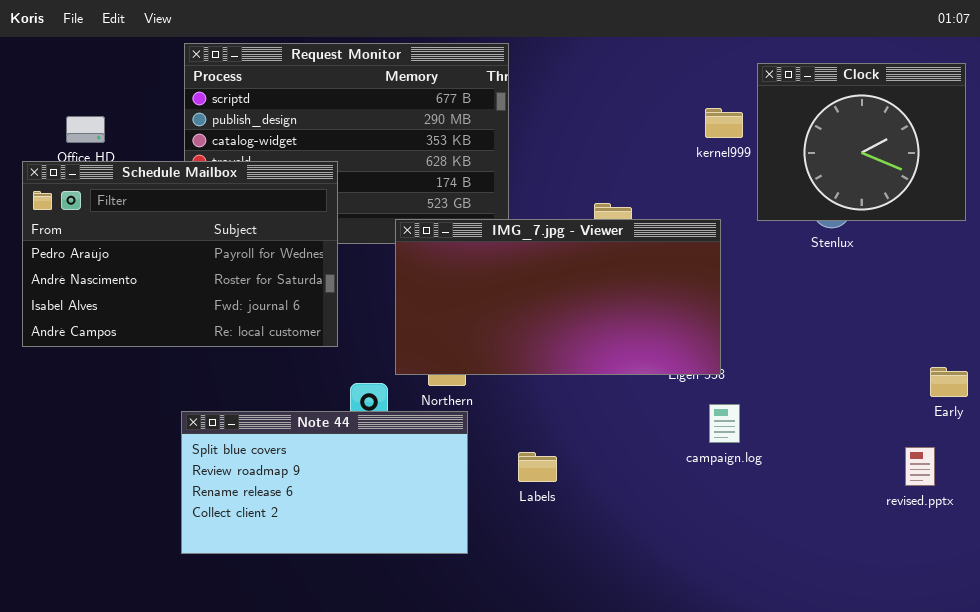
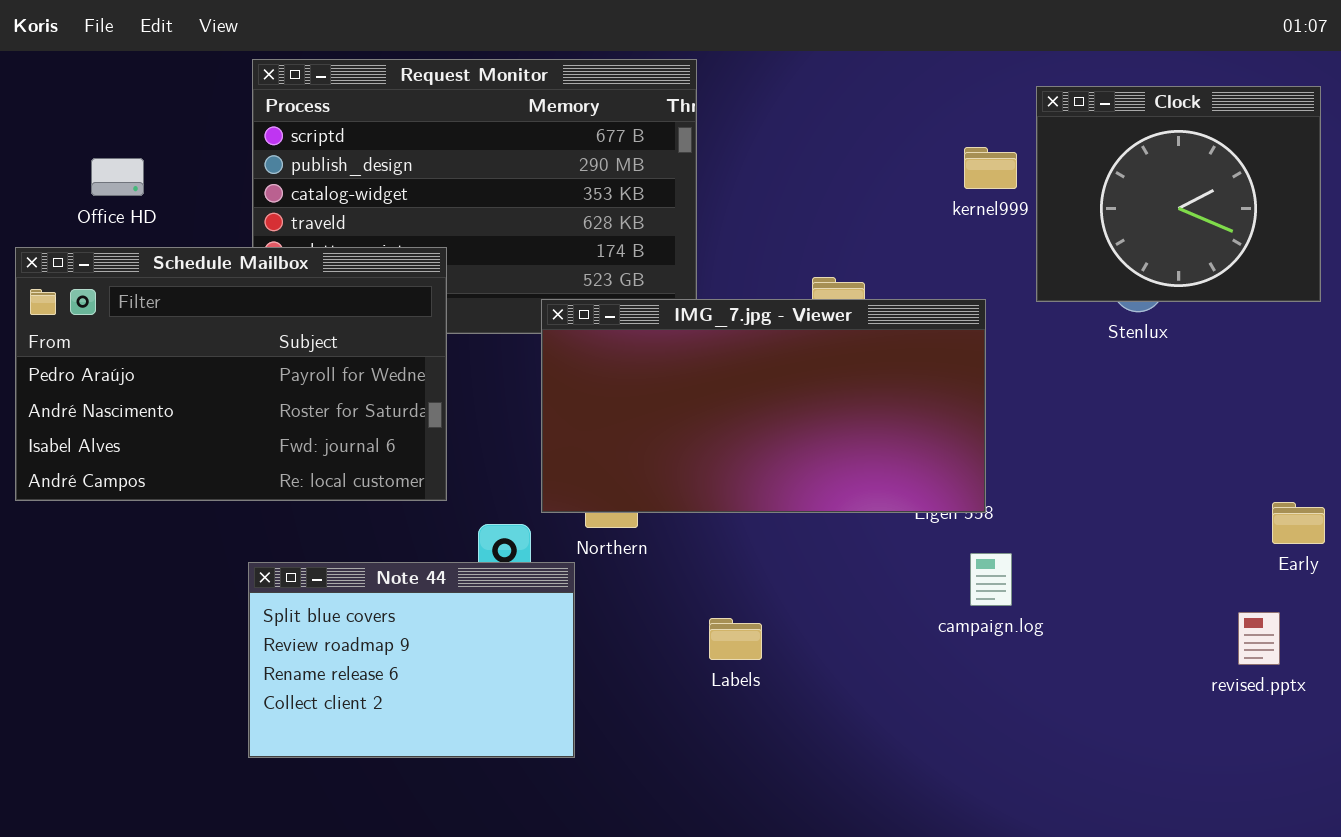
Schedule Mailbox: [22,161,338,347] -> [15,247,447,501], moved
Note 44: [181,411,468,554] -> [248,562,575,758], resized

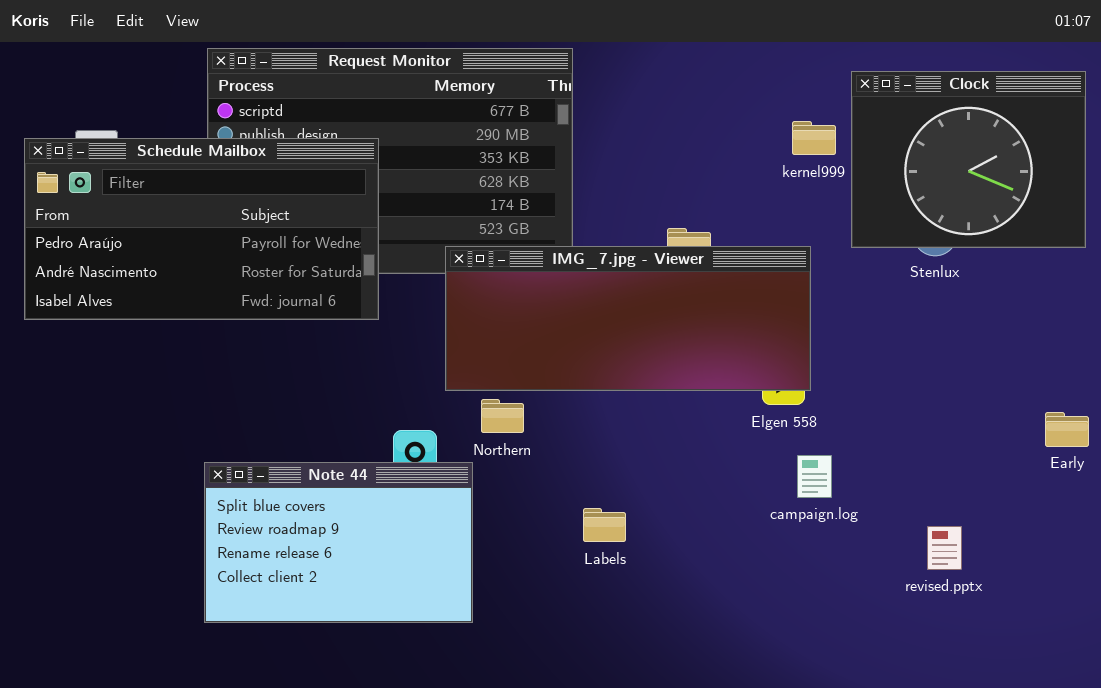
Schedule Mailbox: [15,247,447,501] -> [24,138,379,320], moved, resized
IMG_7.jpg - Viewer: [541,299,986,513] -> [445,246,811,391], resized
revised.pptx: [1238,612,1280,665] -> [927,526,962,570], moved

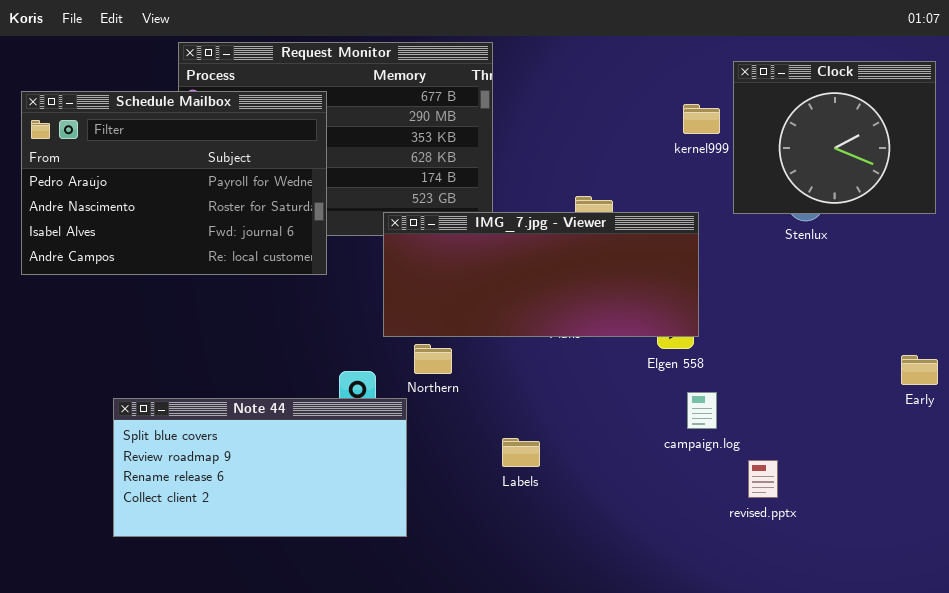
Schedule Mailbox: [24,138,379,320] -> [21,91,327,275], resized
Note 44: [204,462,473,623] -> [113,398,407,537], resized
revised.pptx: [927,526,962,570] -> [748,460,778,498], moved

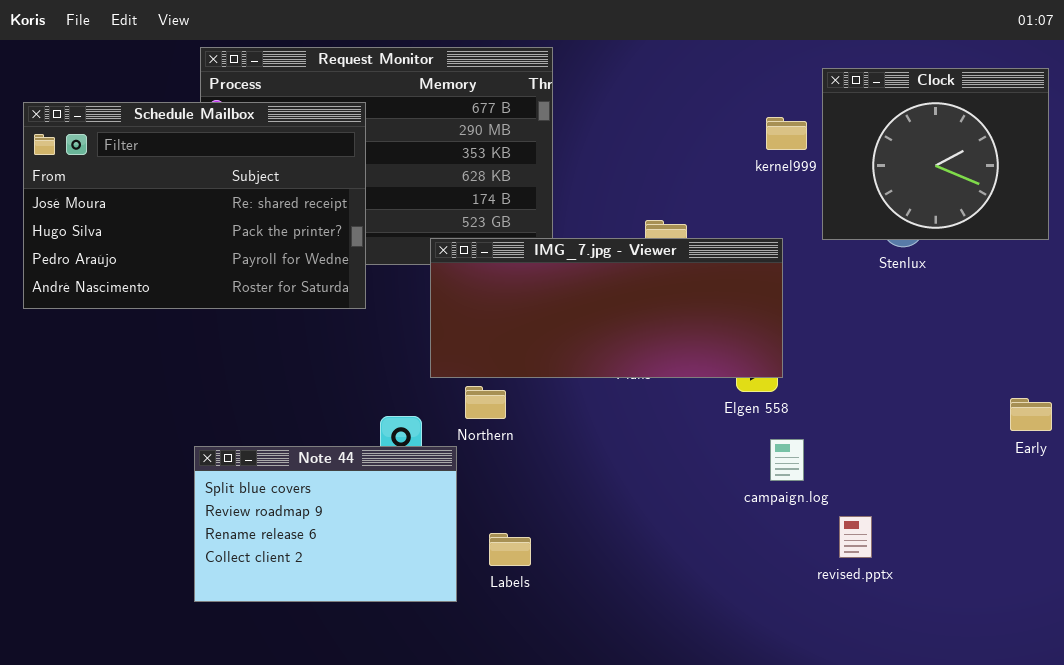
Schedule Mailbox: [21,91,327,275] -> [23,102,366,309], scrolled up 2 rows
Note 44: [113,398,407,537] -> [194,446,457,602], resized
Labels: [502,438,540,467] -> [489,533,531,566], moved

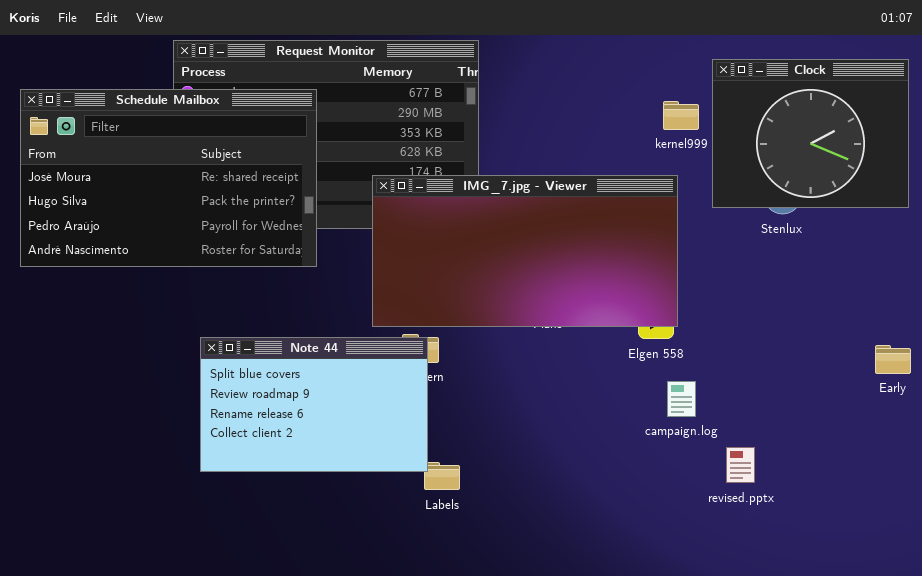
IMG_7.jpg - Viewer: [430,238,783,378] -> [372,175,678,327], resized
Note 44: [194,446,457,602] -> [200,337,428,472], moved

